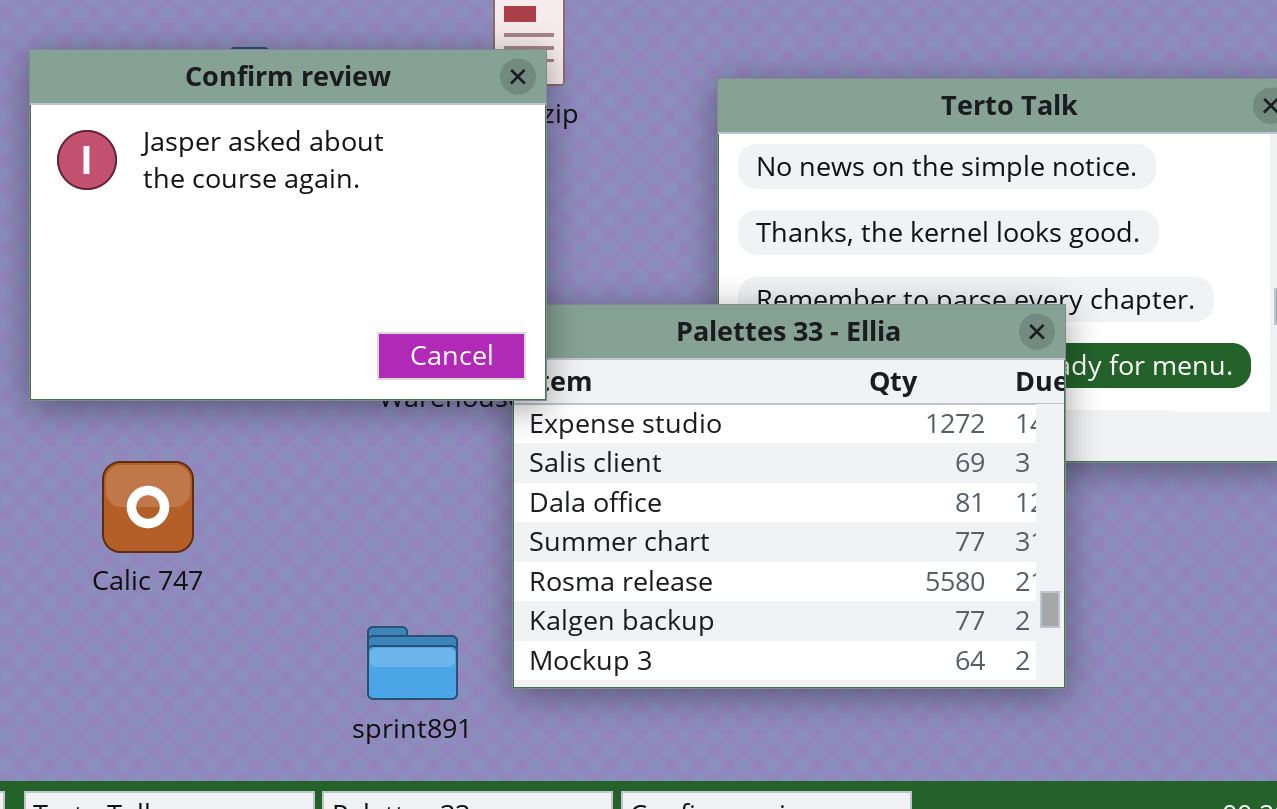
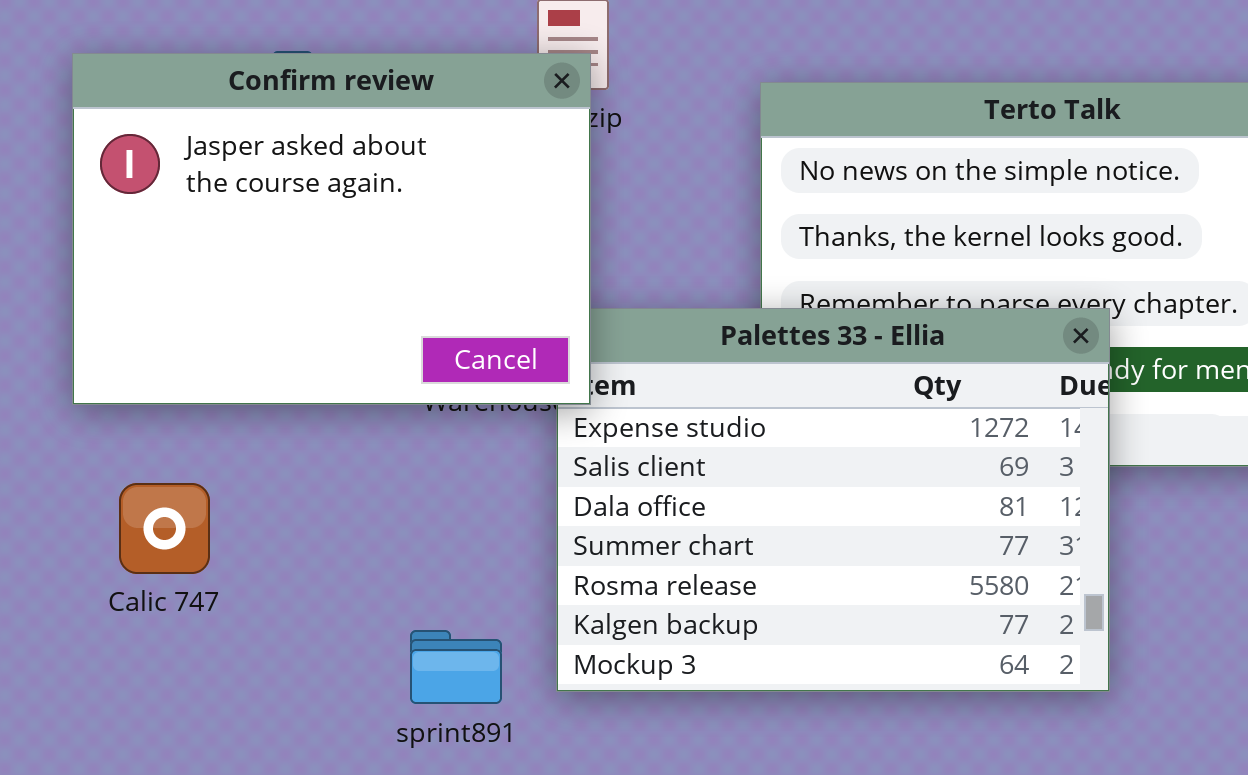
Calic 747: [102,461,194,553] -> [119,483,210,574], moved

